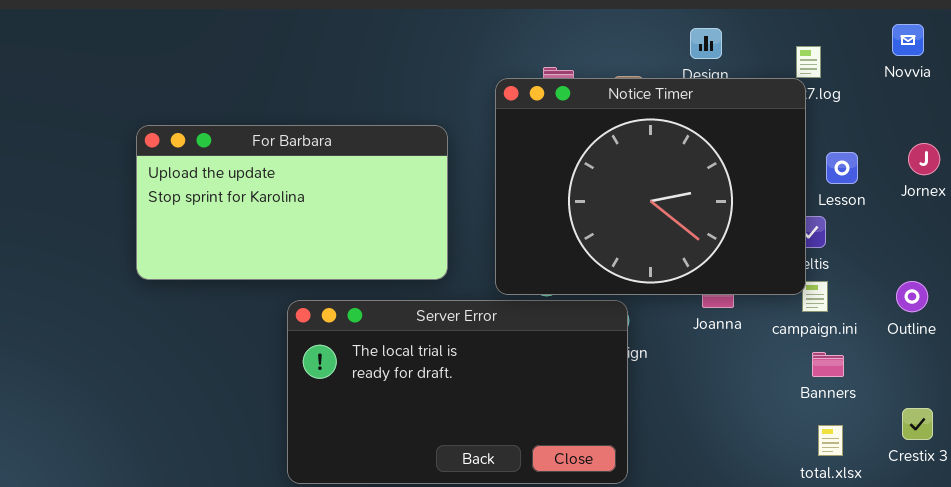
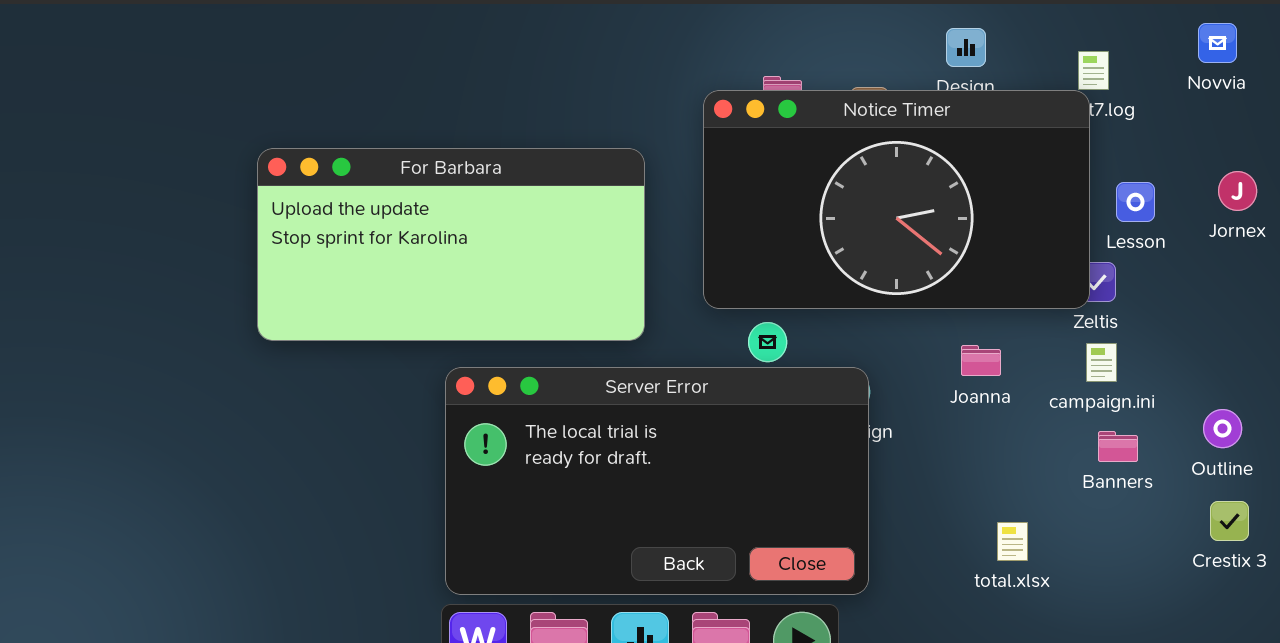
Notice Timer: [495,78,806,295] -> [703,90,1090,309], resized
Outline: [896,281,928,312] -> [1203,409,1242,448], moved
total.xlsx: [818,425,843,456] -> [997,522,1028,561], moved

